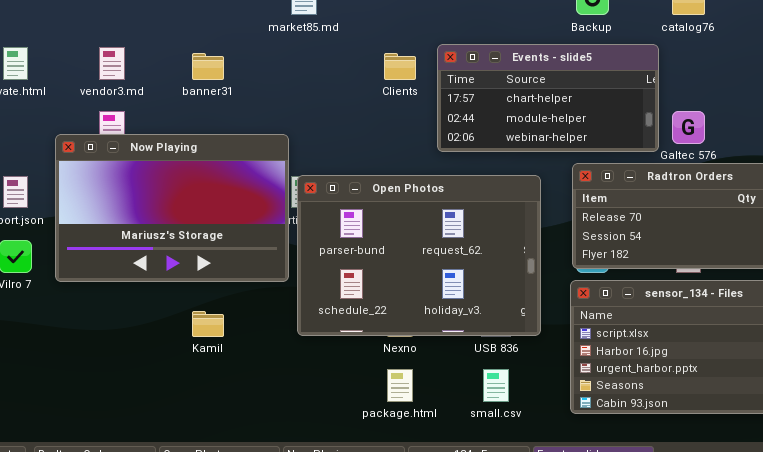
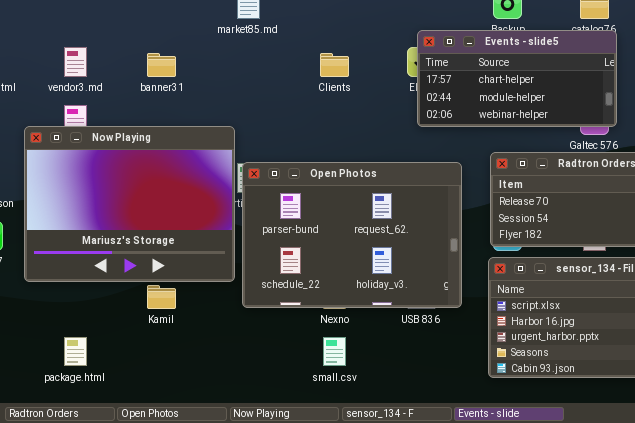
Events - slide5: [437,44,659,152] -> [417,30,617,127], moved
Now Playing: [55,134,289,282] -> [24,126,235,282], resized
package.html: [387,369,413,402] -> [64,337,87,366], moved
small.csv: [483,369,509,402] -> [323,337,346,366], moved

